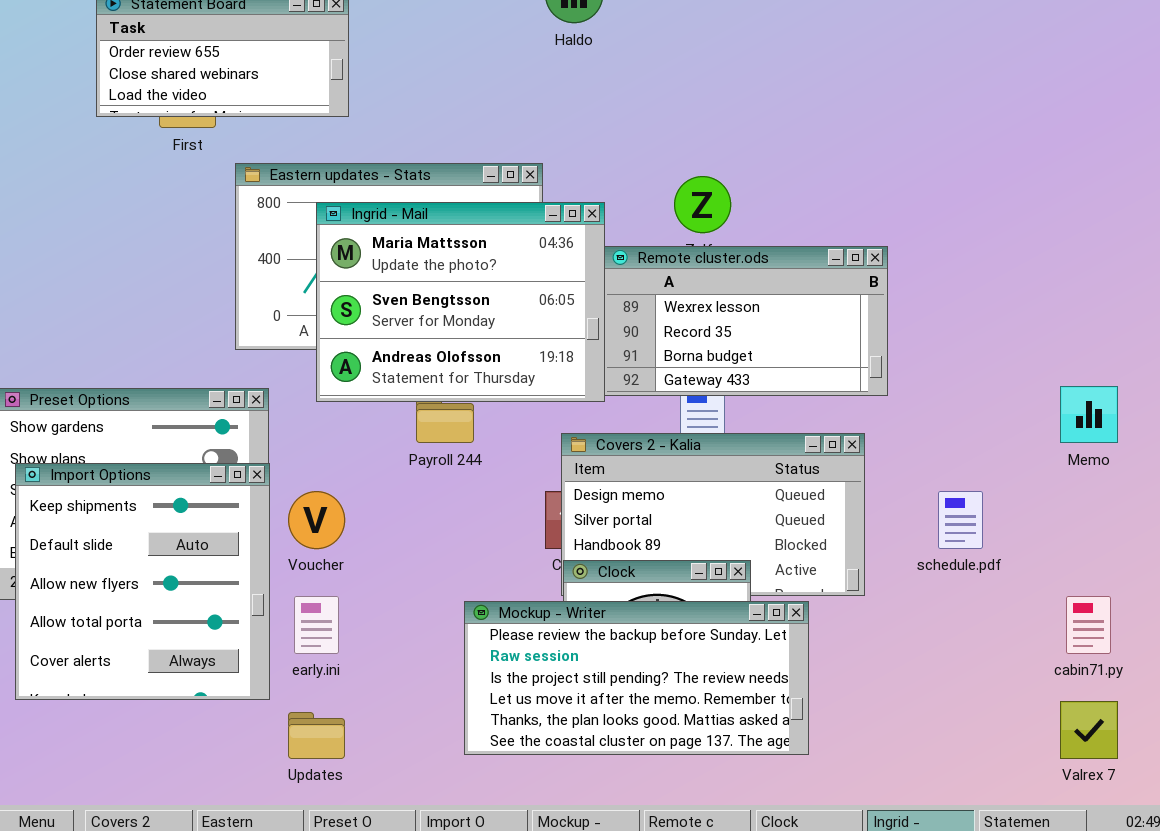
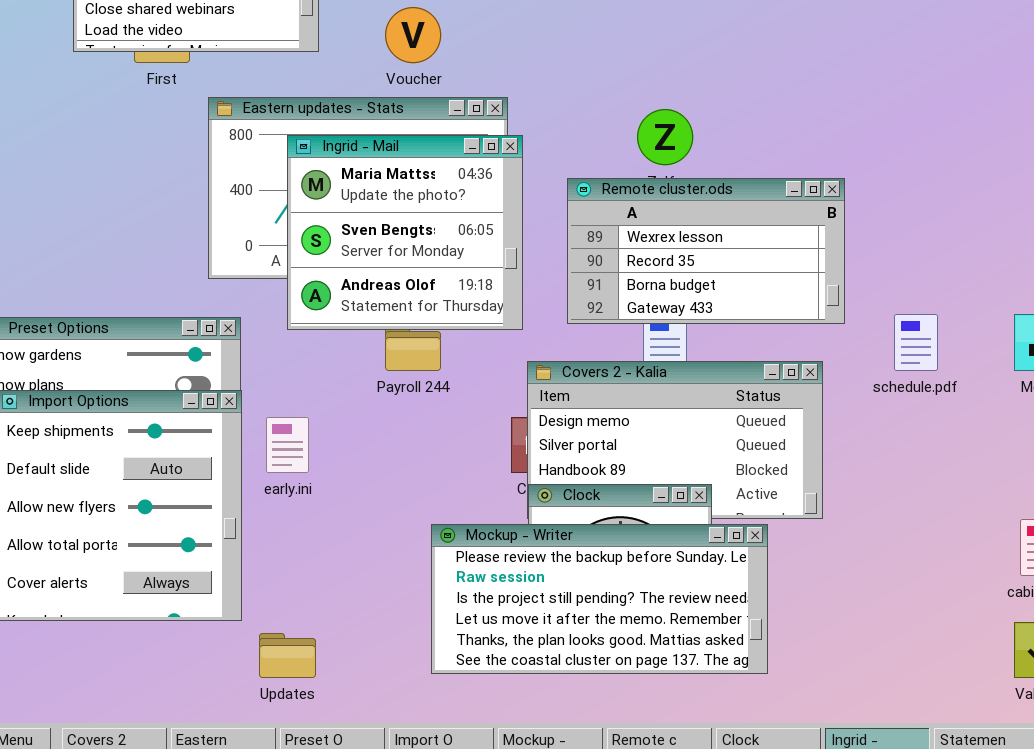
Ingrid - Mail: [316,202,605,402] -> [287,135,523,330], resized
Voucher: [288,491,345,549] -> [385,7,441,63], moved
schedule.pdf: [938,491,983,549] -> [894,314,938,371], moved
early.ini: [294,596,339,654] -> [266,417,309,473], moved

